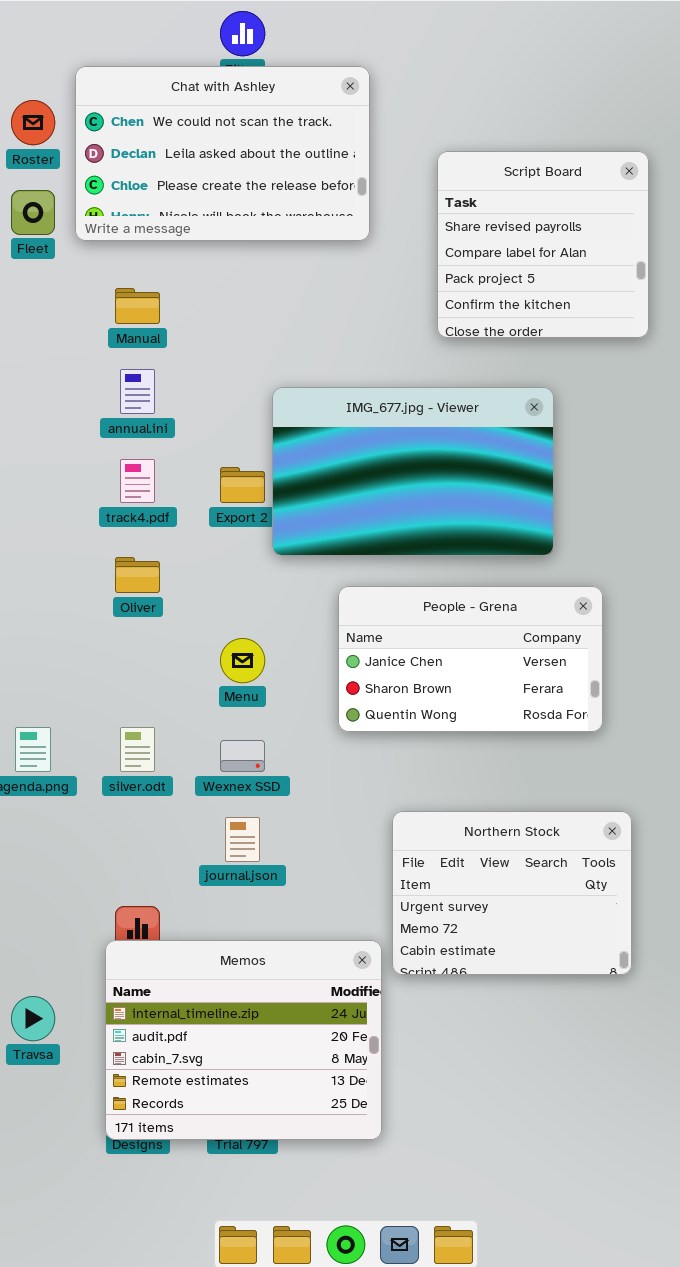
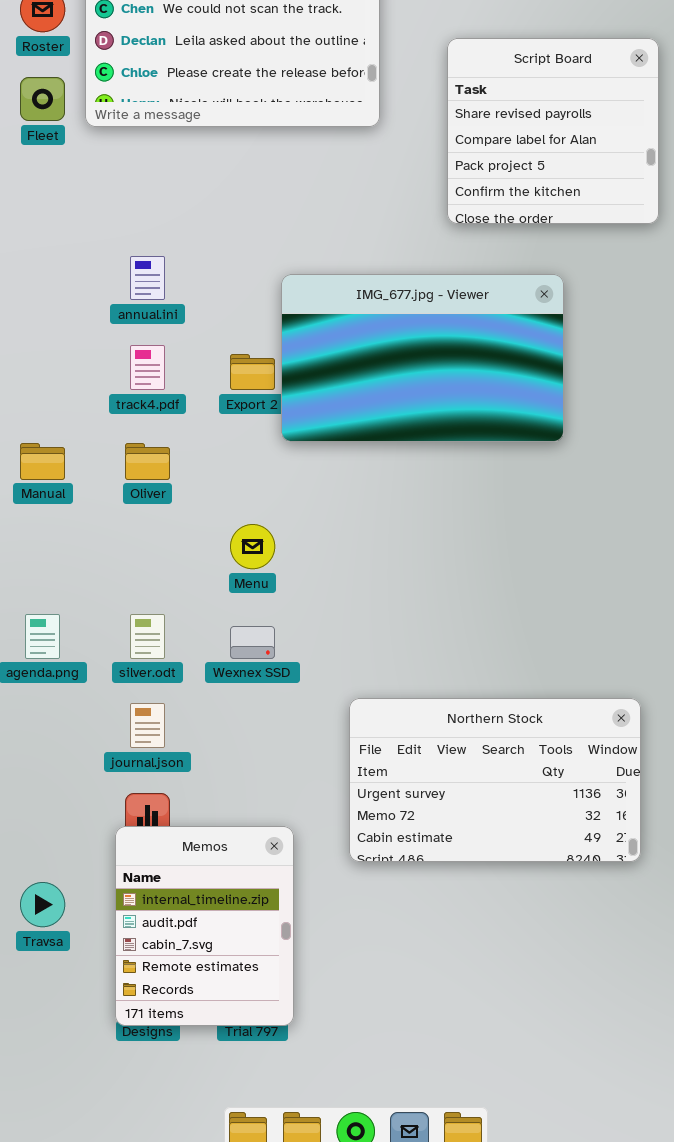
Manual: [115,288,160,324] -> [20,443,65,480], moved
People - Grena: [338,586,603,732] -> none, closed
Northern Stock: [392,811,632,975] -> [349,698,641,862], resized
journal.json: [225,817,260,862] -> [130,703,165,748], moved
Memos: [105,940,382,1140] -> [115,826,294,1026], resized

